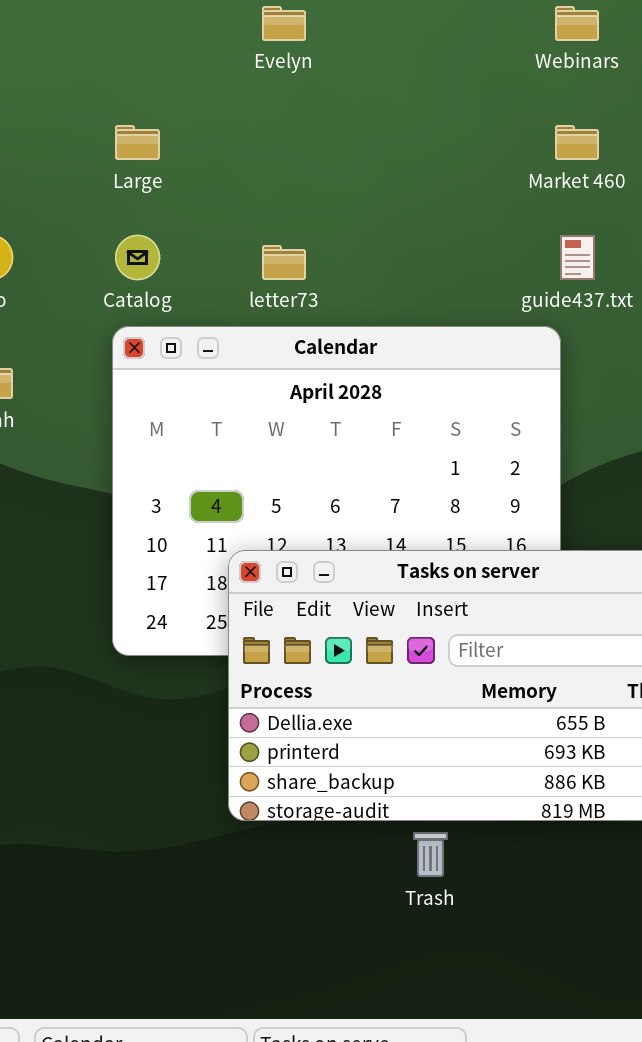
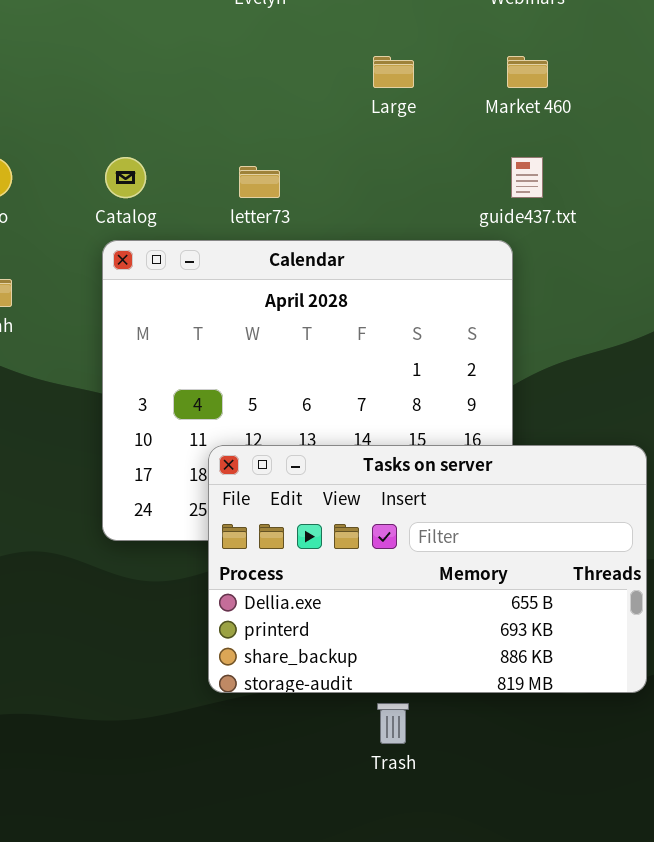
Large: [115,125,160,160] -> [373,56,414,88], moved

